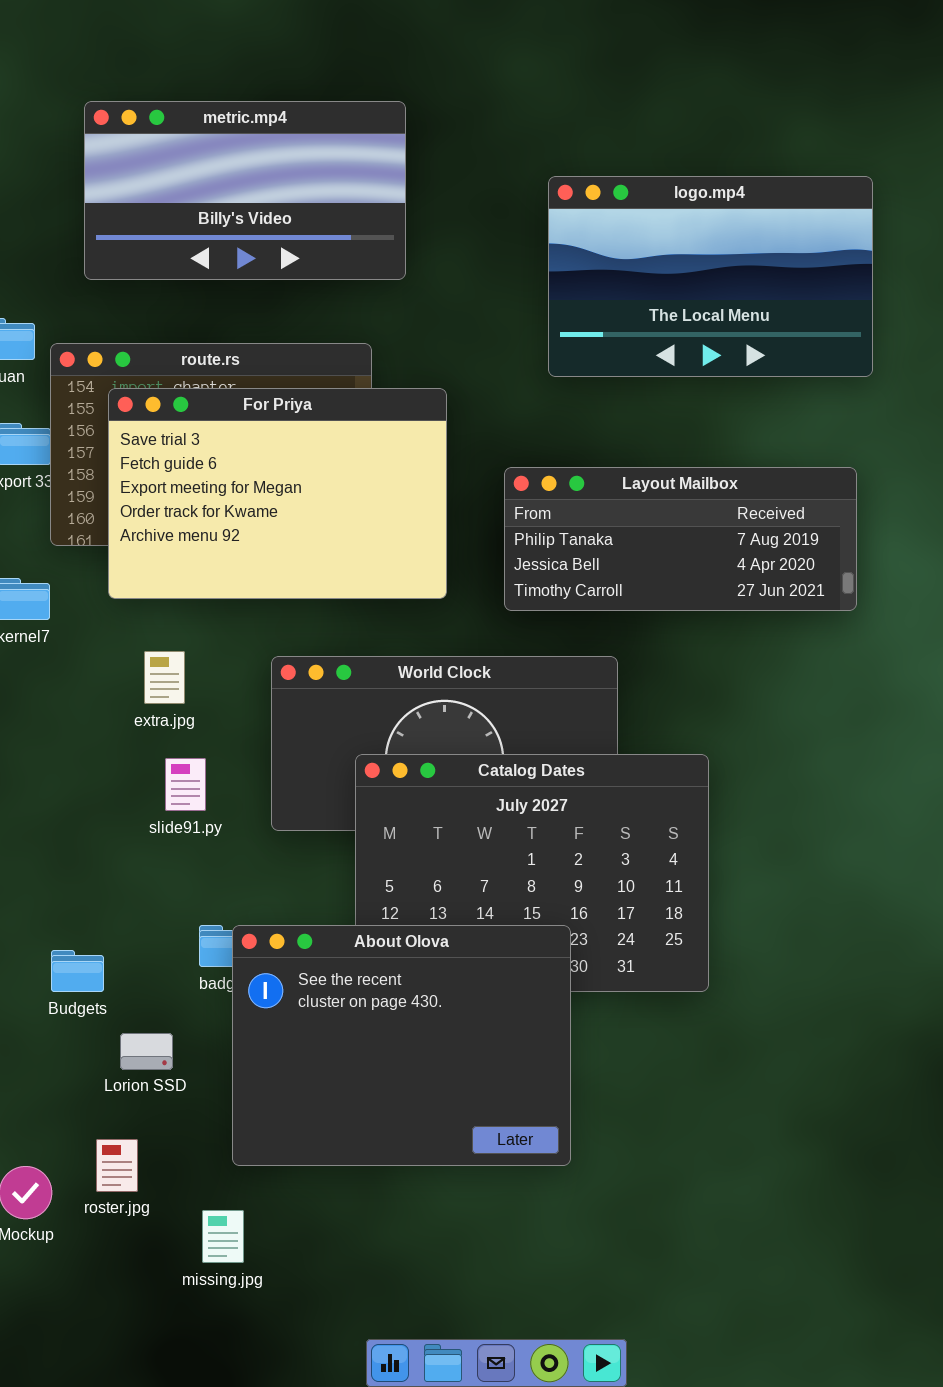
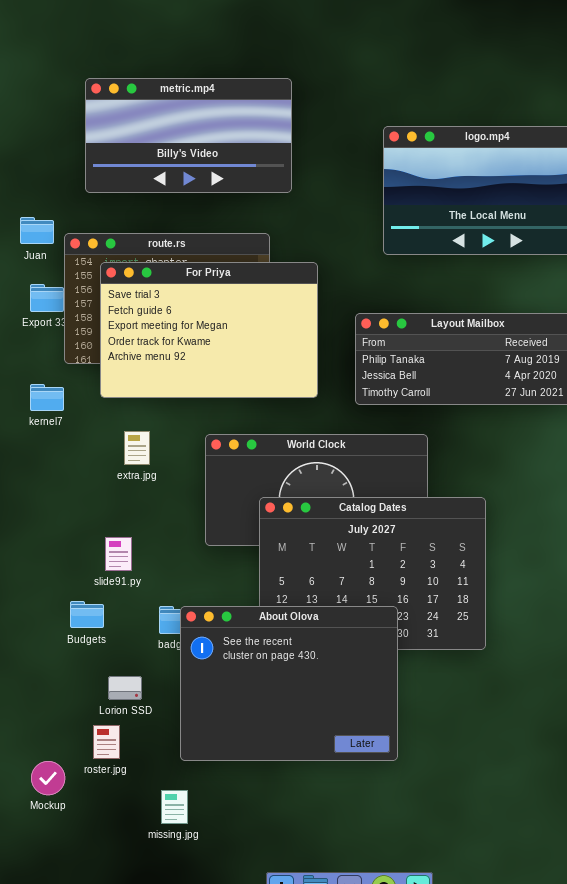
slide91.py: [165,758,206,811] -> [105,537,132,571], moved
Budgets: [51,950,104,992] -> [70,601,104,628], moved
roster.jpg: [96,1139,138,1192] -> [93,725,120,759], moved

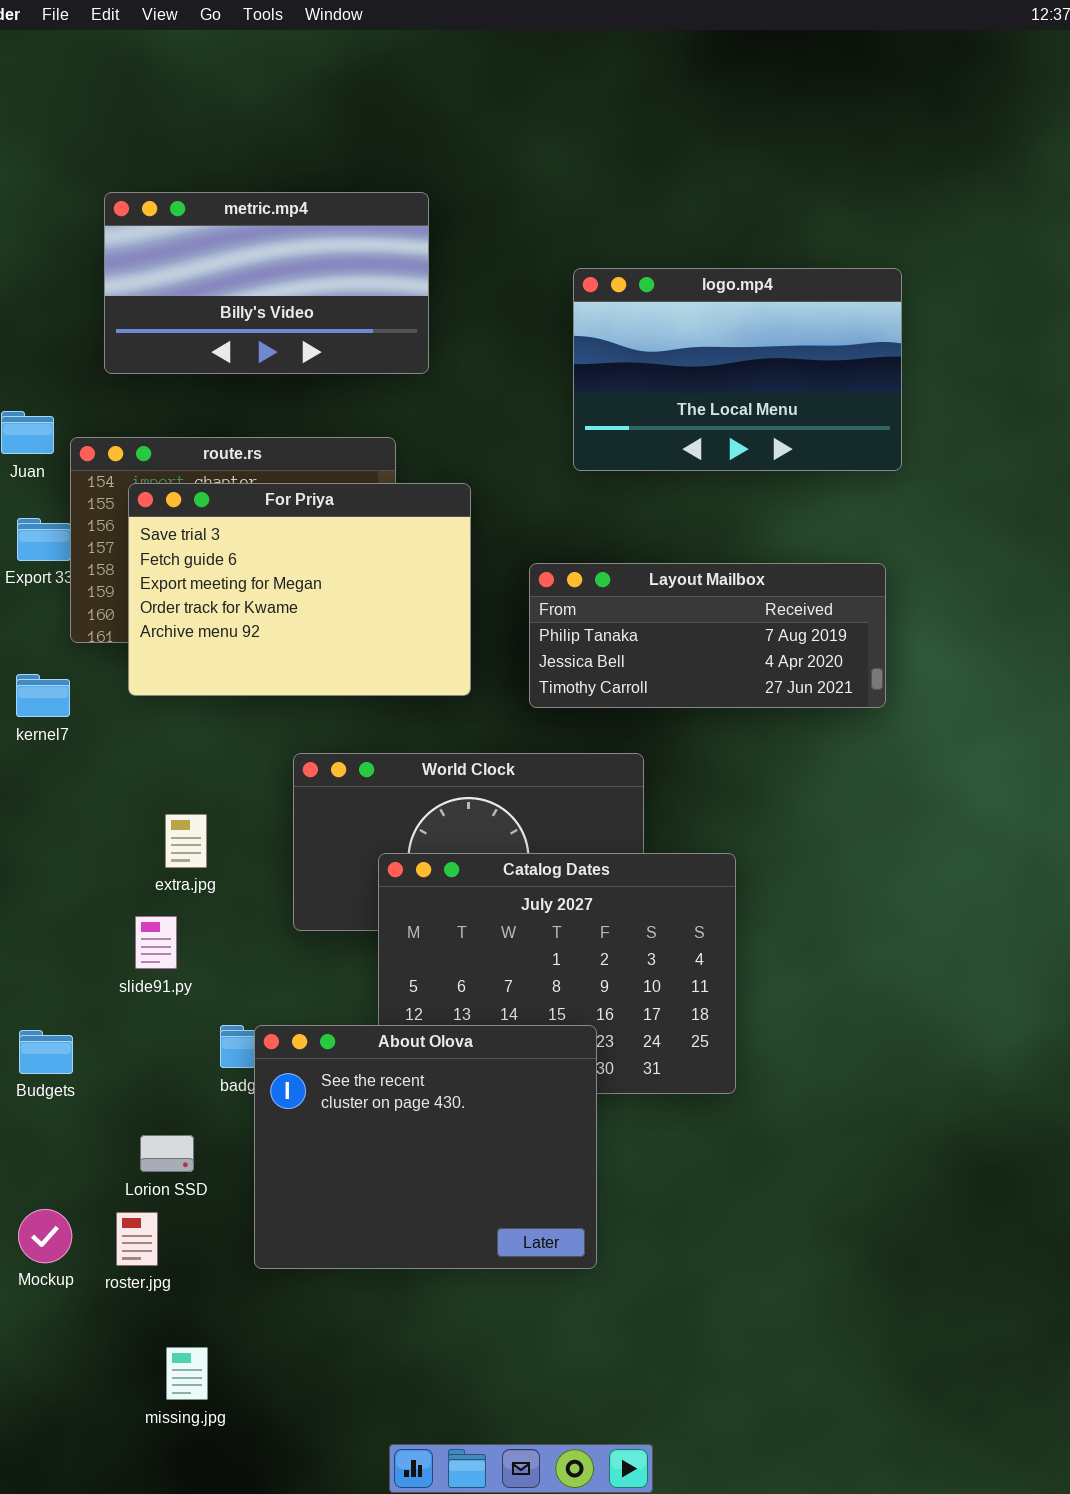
extra.jpg: [124,431,150,465] -> [165,814,207,868], moved
Budgets: [70,601,104,628] -> [19,1030,73,1074], moved
Mockup: [31,761,65,795] -> [18,1209,72,1263], moved
missing.jpg: [161,790,188,824] -> [166,1347,208,1400], moved

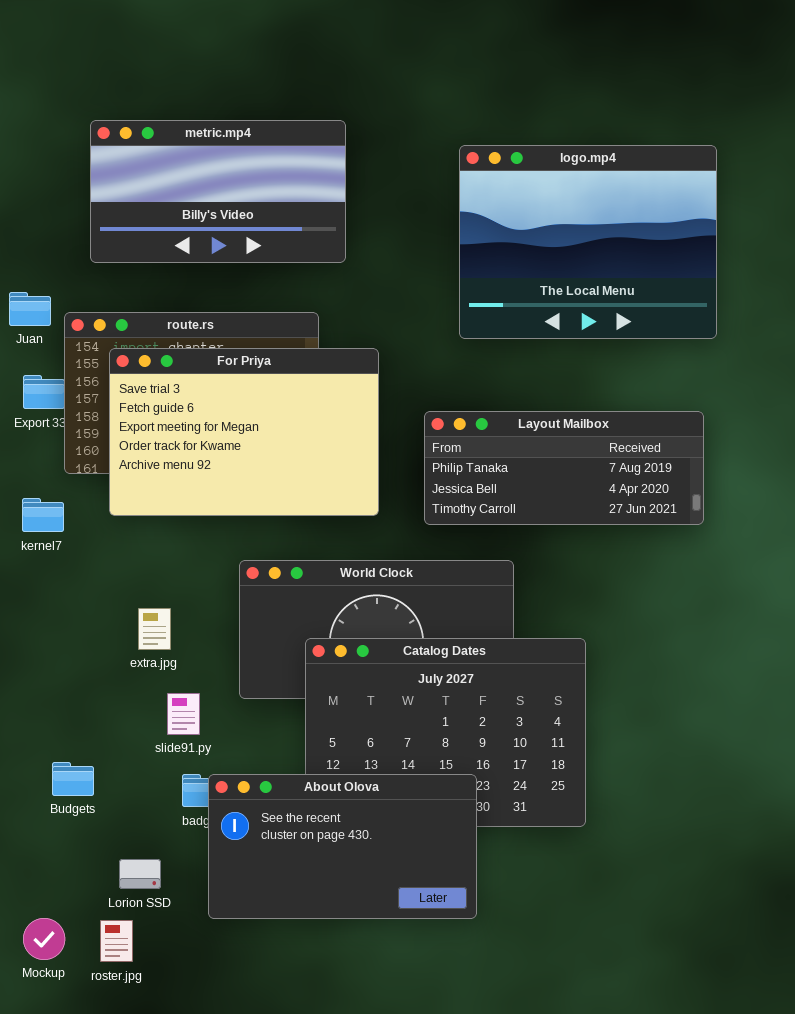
logo.mp4: [573,268,902,471] -> [459,145,717,339], resized
slide91.py: [135,916,177,969] -> [167,693,200,735], moved
About Olova: [254,1025,597,1269] -> [208,774,477,919], resized
Budgets: [19,1030,73,1074] -> [52,762,94,796], moved

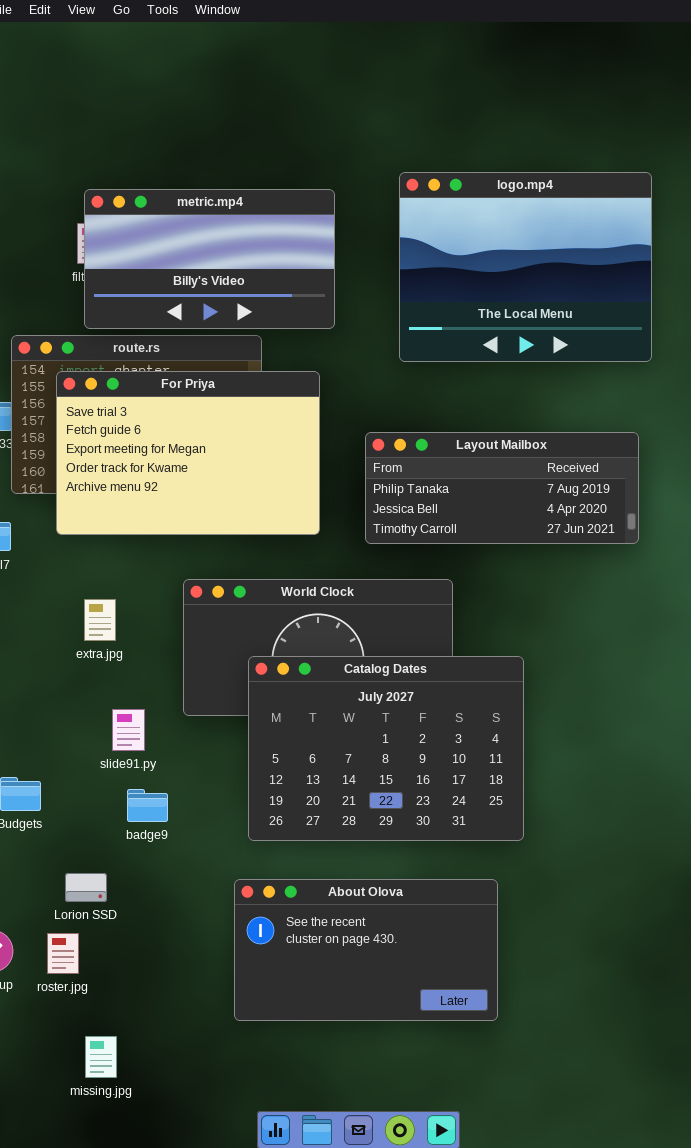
metric.mp4: [90,120,346,263] -> [84,189,335,329], moved
extra.jpg: [138,608,171,650] -> [84,599,116,641], moved
About Olova: [208,774,477,919] -> [234,879,498,1021], moved

